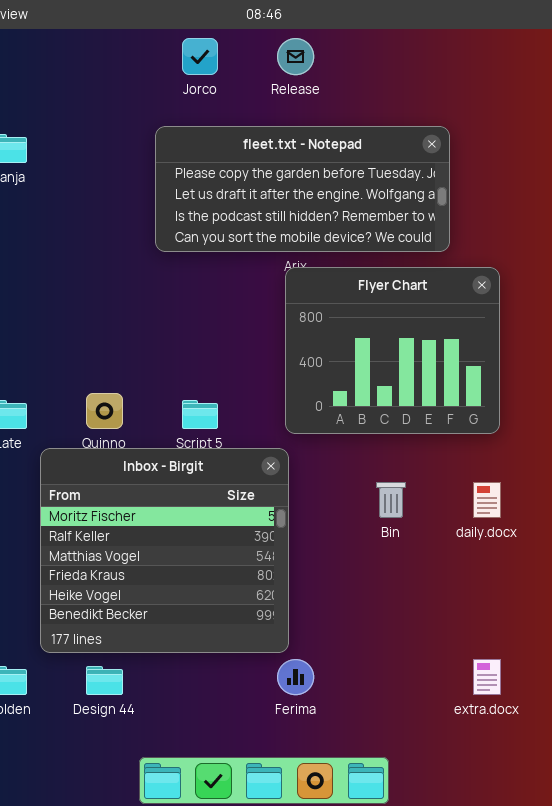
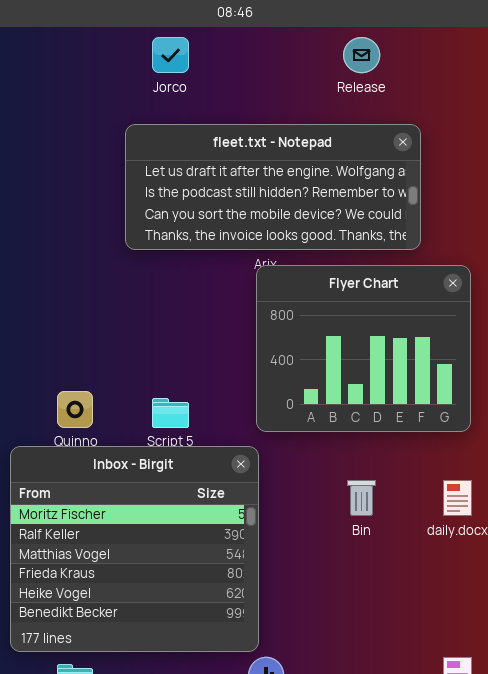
Release: [277,38,314,75] -> [343,37,380,73], moved
fleet.txt - Notepad: [155,126,450,252] -> [125,124,421,250], scrolled down 1 row

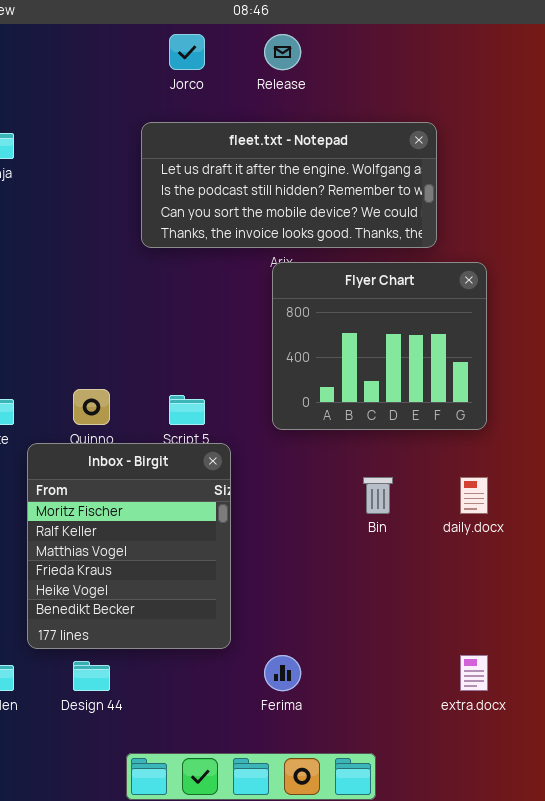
Release: [343,37,380,73] -> [264,34,301,70], moved
Inbox - Birgit: [10,446,259,652] -> [27,443,231,649], resized

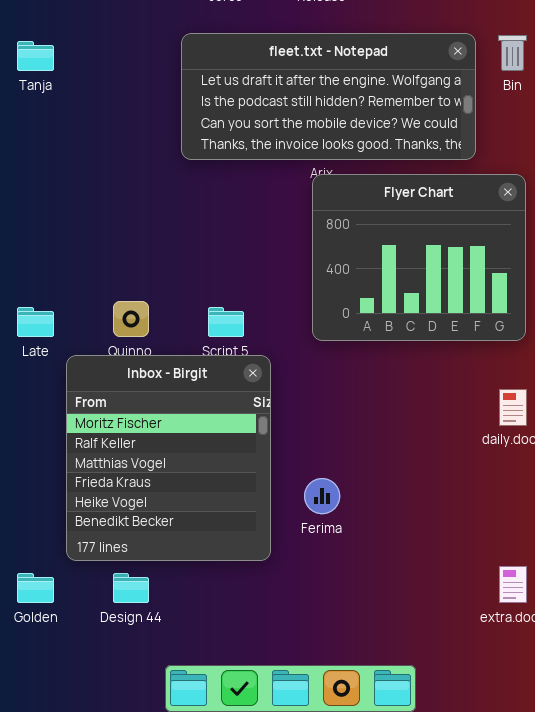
Bin: [363,477,393,514] -> [498,35,527,71], moved
Ferima: [264,655,301,691] -> [304,478,340,514], moved

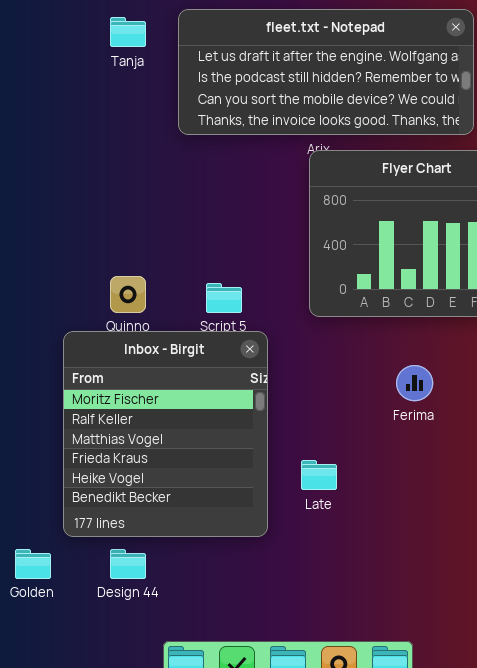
Tanja: [17,41,54,71] -> [110,17,146,47], moved
Late: [17,307,54,337] -> [301,460,337,490], moved
Ferima: [304,478,340,514] -> [396,365,433,401], moved

